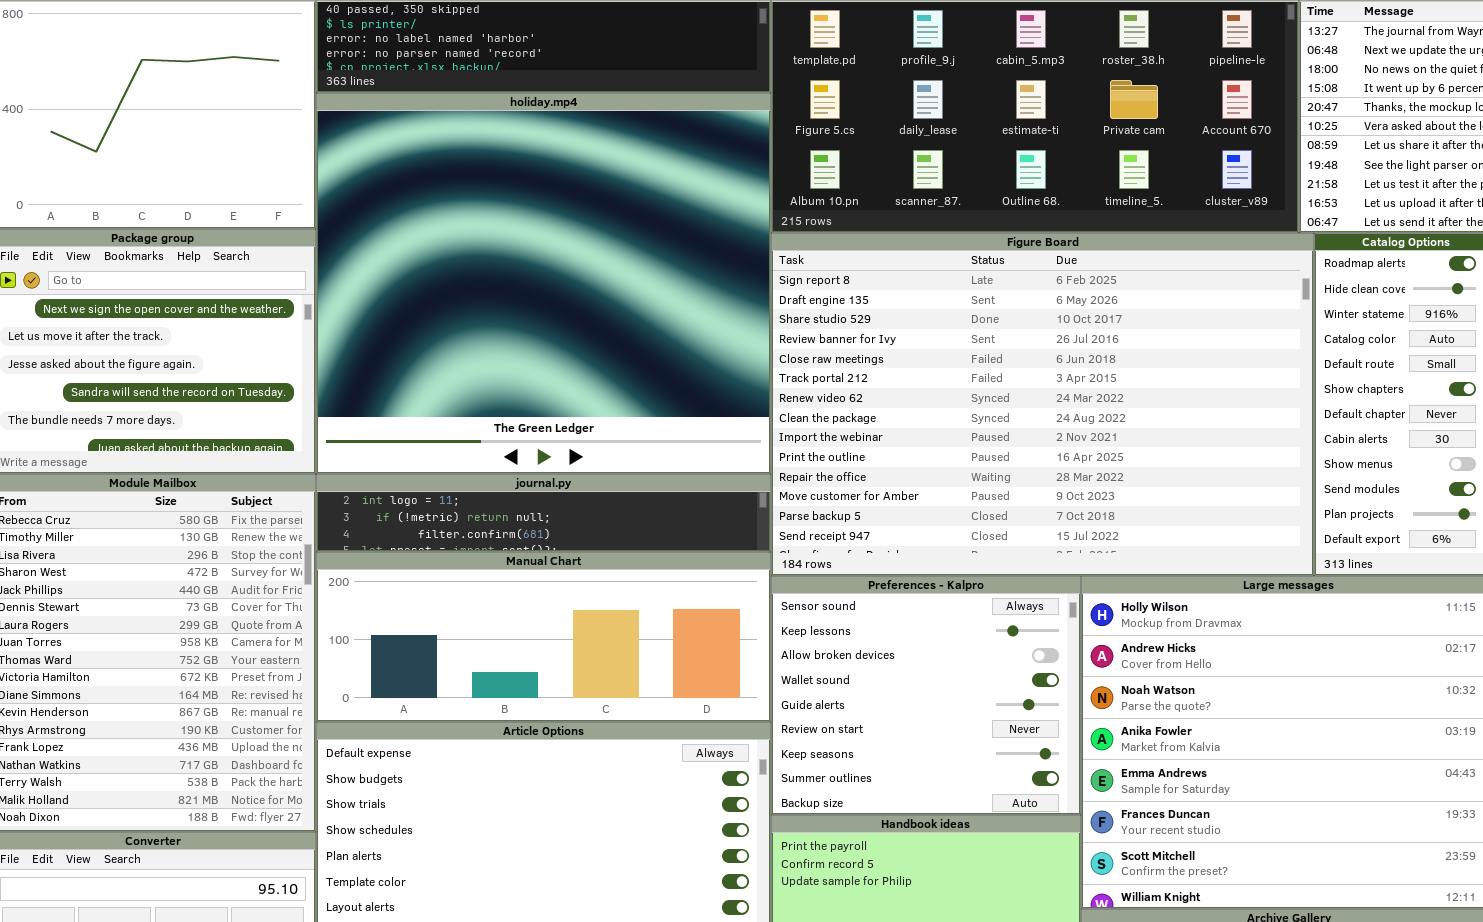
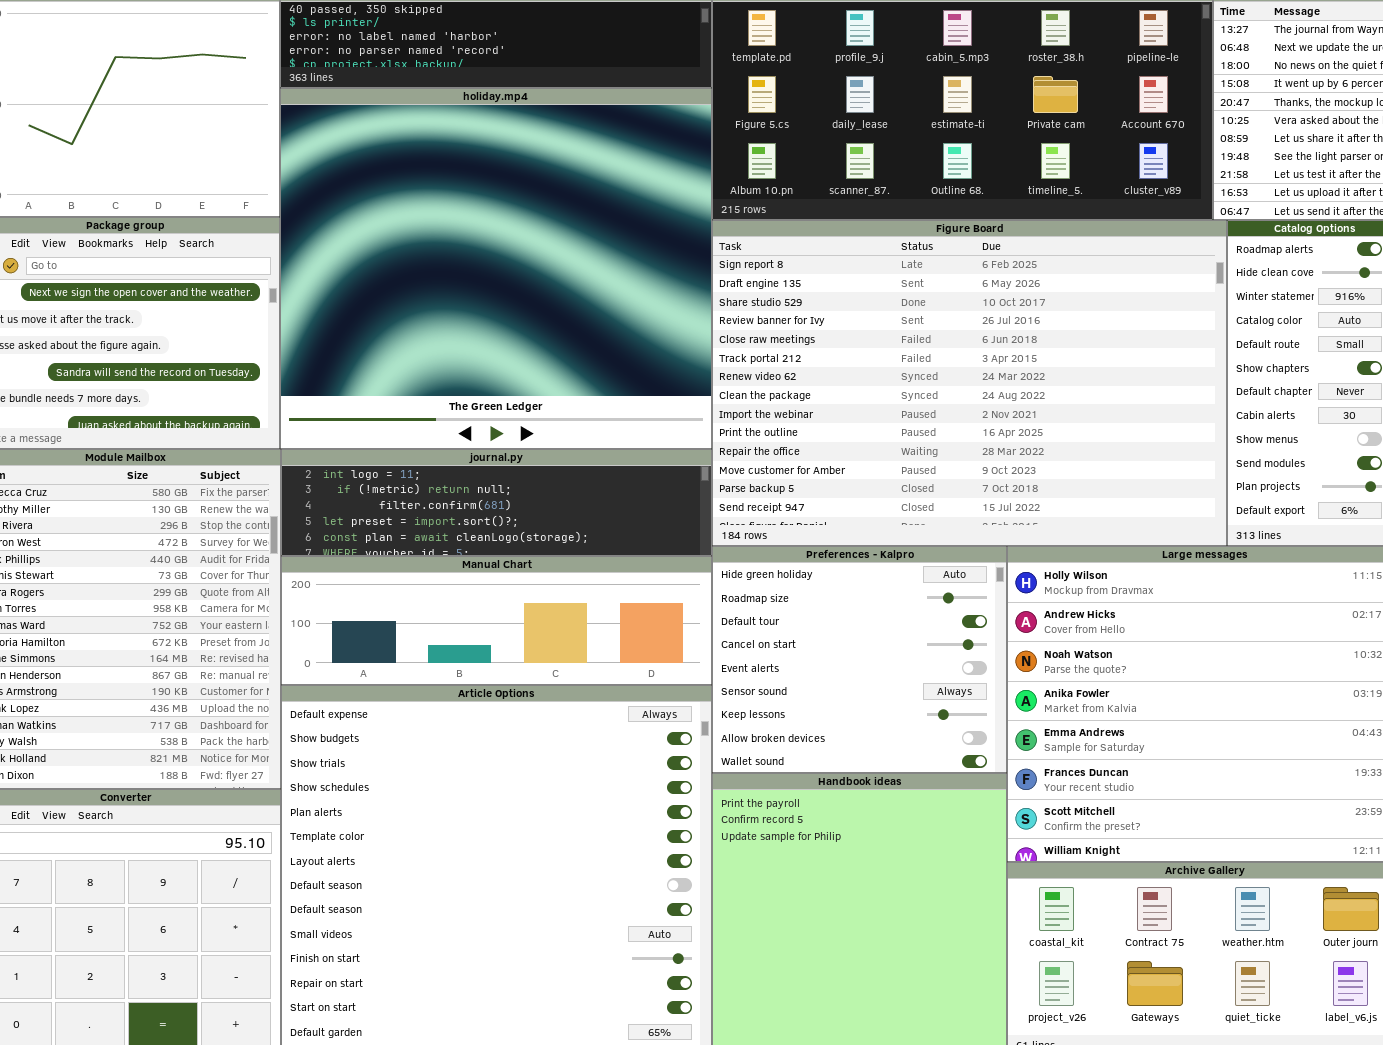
journal.py: [316,474,771,552] -> [281,449,712,556], resized
Manual Chart: [316,552,771,722] -> [281,556,712,685], resized
Preferences - Kalpro: [771,576,1081,815] -> [712,546,1007,773], scrolled up 5 rows

